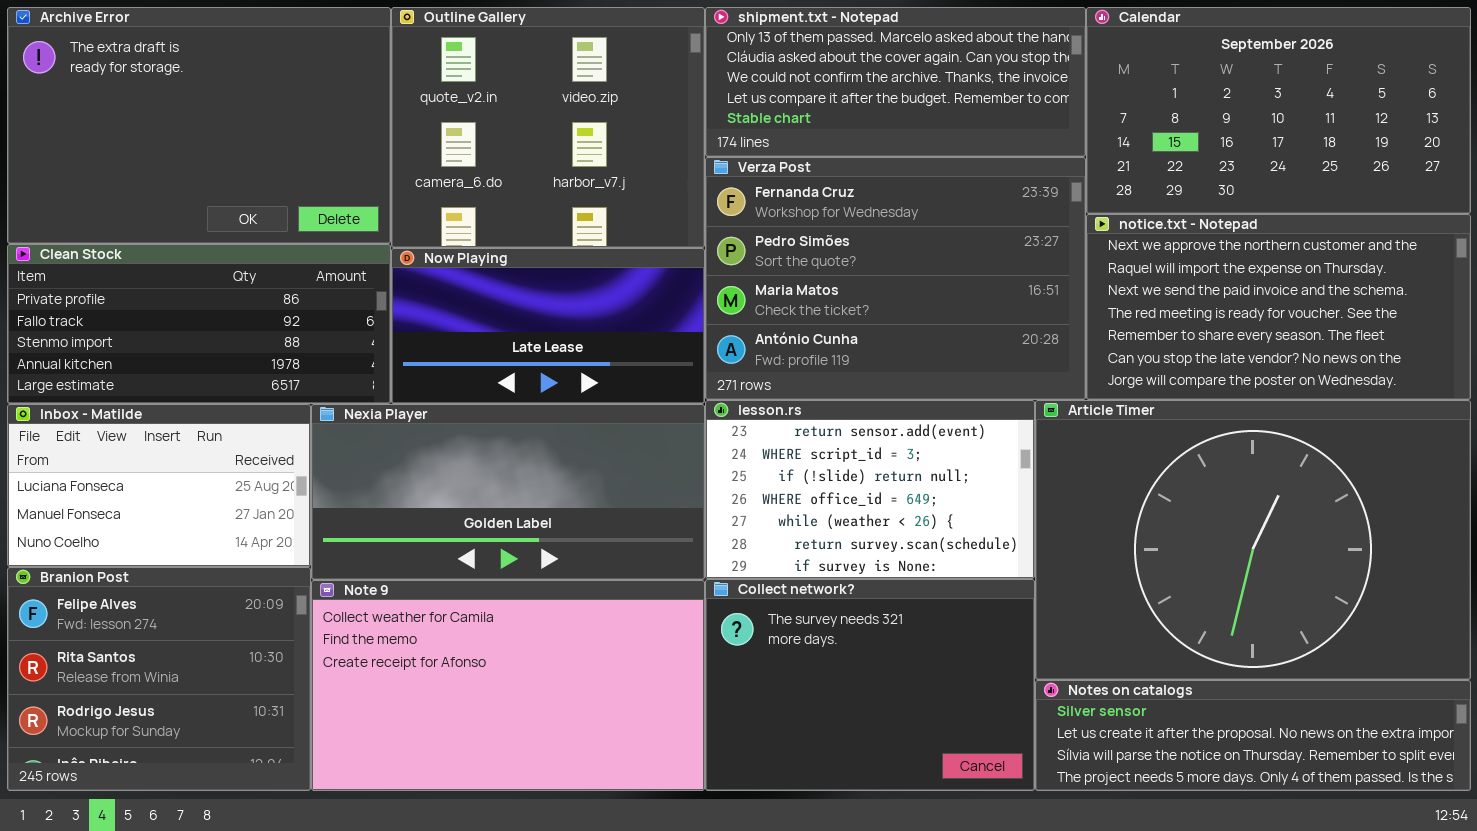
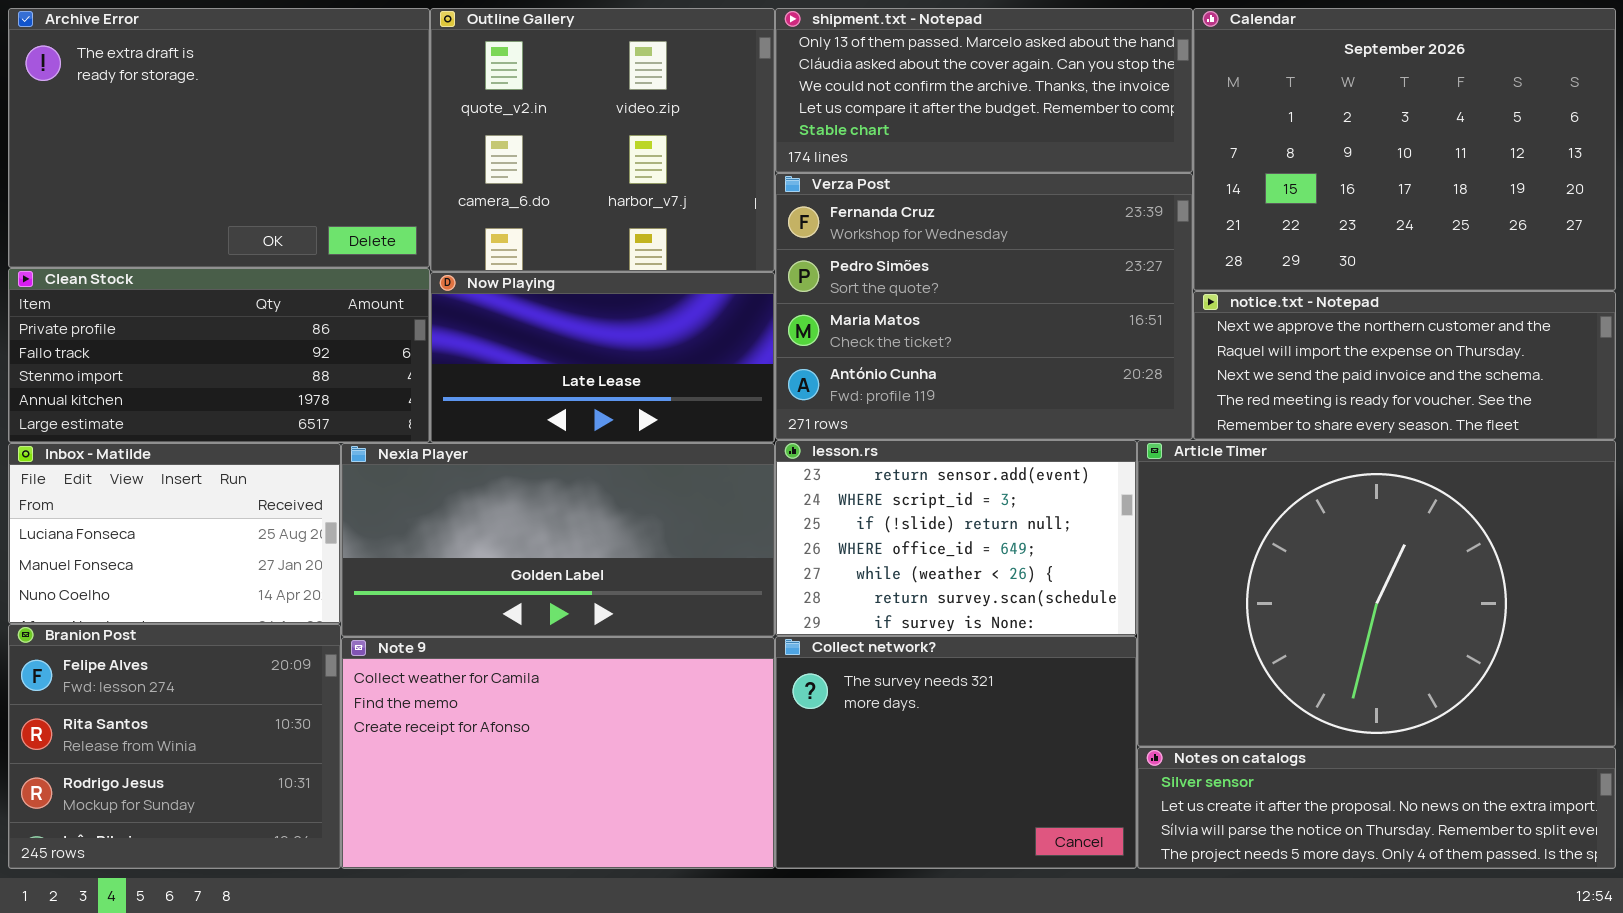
Calendar: [1086,7,1471,214] -> [1193,8,1616,291], resized
notice.txt - Notepad: [1086,214,1471,400] -> [1193,291,1616,440], resized

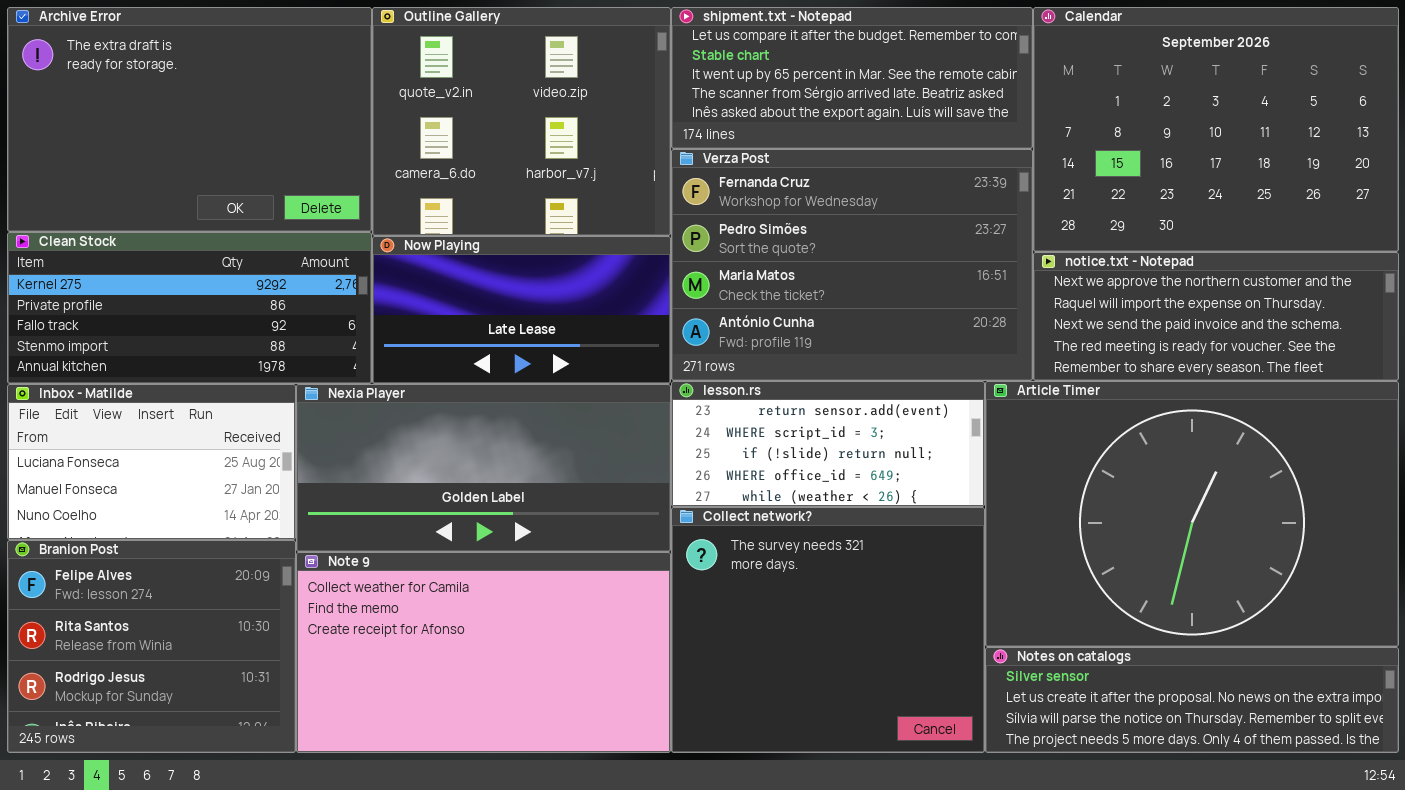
shipment.txt - Notepad: [775,8,1193,173] -> [671,7,1033,149], scrolled down 3 rows
Clean Stock: [8,268,430,443] -> [7,232,372,384], scrolled up 1 row
lesson.rs: [775,440,1137,636] -> [671,381,985,507], resized
Collect network?: [775,636,1137,869] -> [671,507,985,753], resized

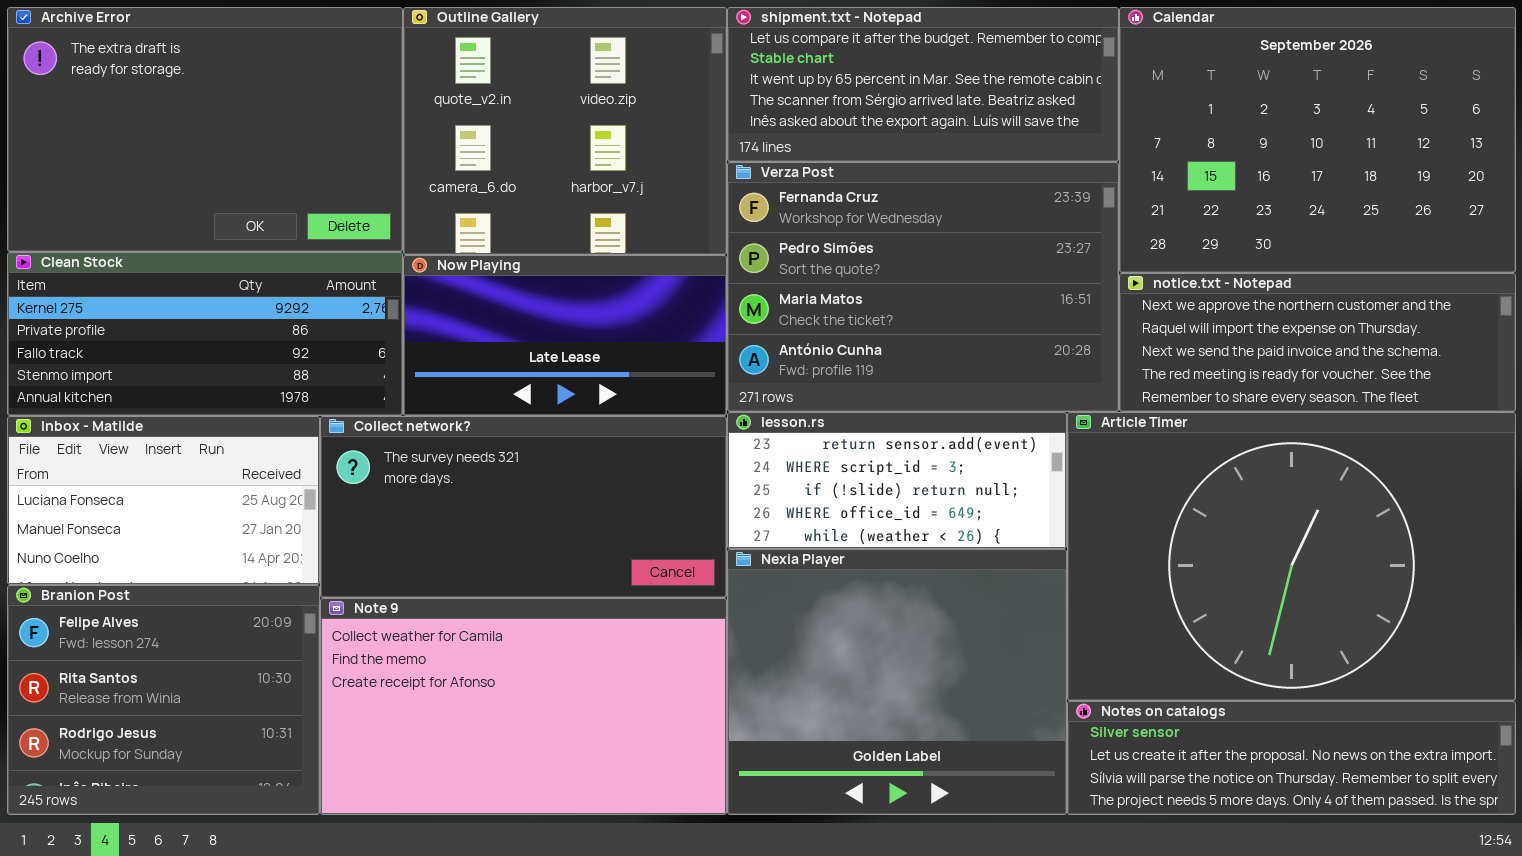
Nexia Player: [296,384,671,552] -> [727,549,1067,815], moved, resized
Collect network?: [671,507,985,753] -> [320,416,727,598], moved, resized

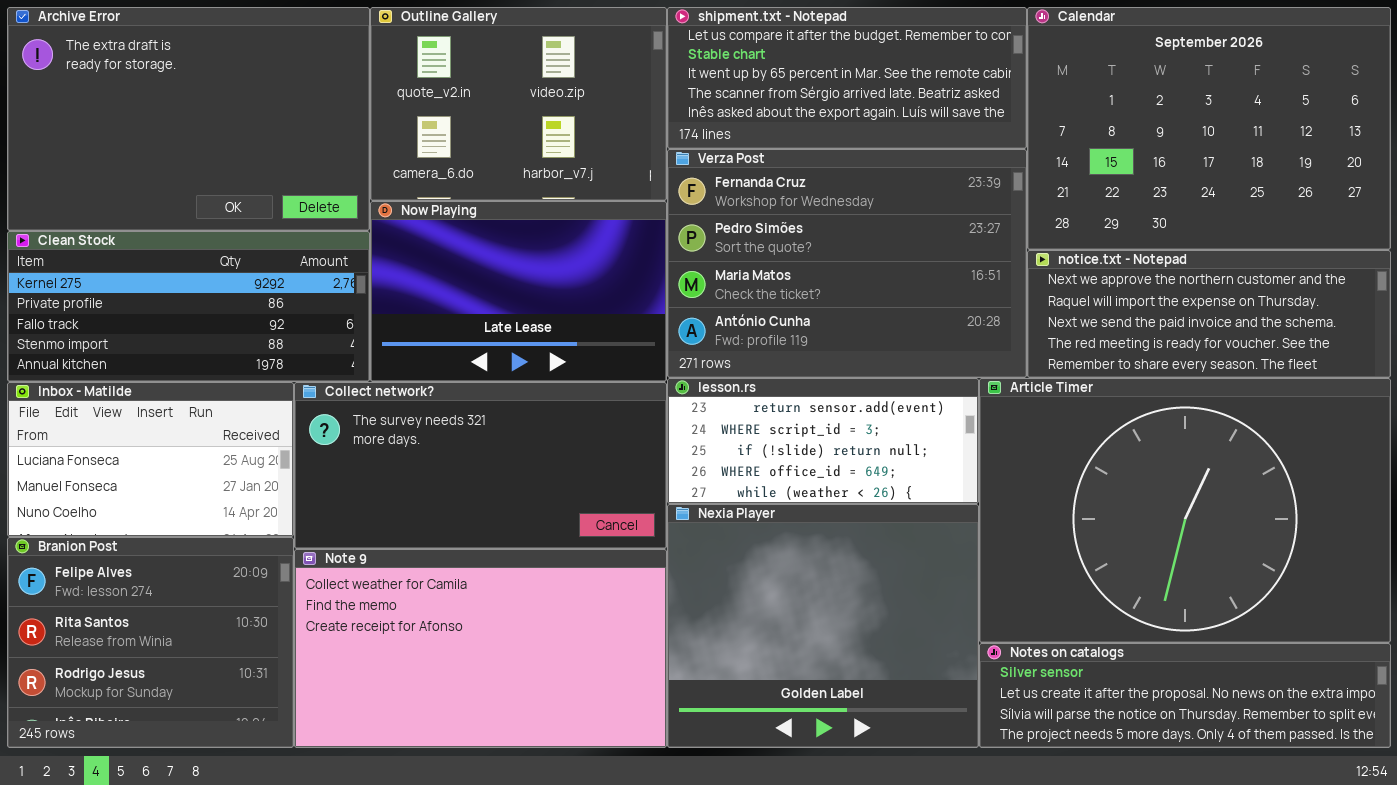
Outline Gallery: [403,7,727,255] -> [370,7,667,201], resized
Now Playing: [403,255,727,416] -> [370,201,667,382], resized

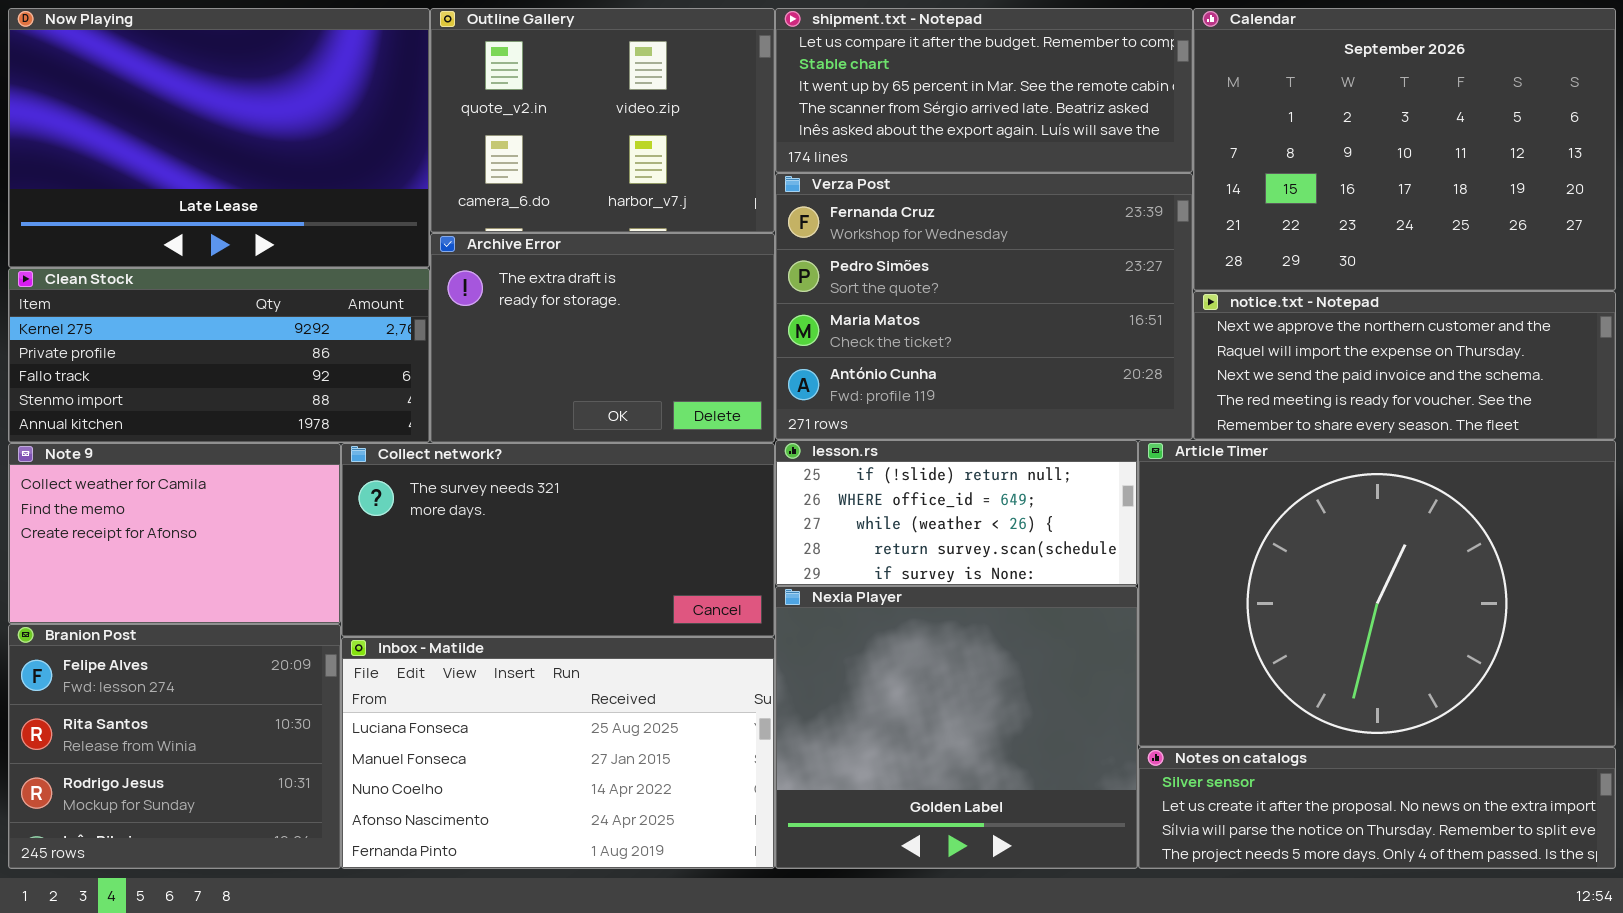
Archive Error: [7,7,370,231] -> [430,233,775,443], moved, resized
Now Playing: [370,201,667,382] -> [8,8,430,268], moved, resized
lesson.rs: [667,378,979,504] -> [775,440,1138,586], scrolled down 2 rows
Inbox - Matilde: [7,382,294,537] -> [341,637,775,869], moved, resized
Note 9: [294,549,667,748] -> [8,443,341,624], moved, resized

